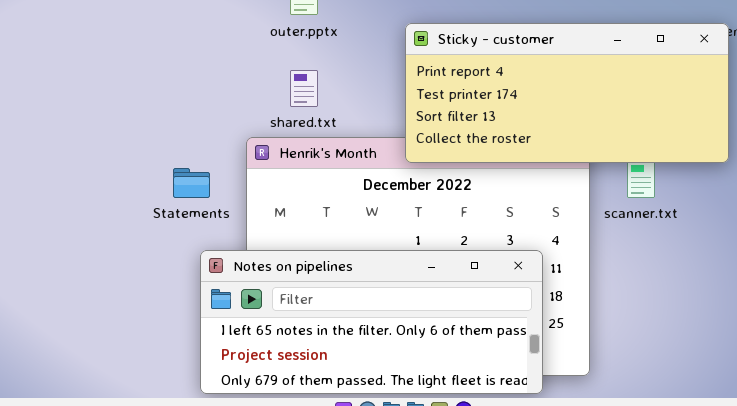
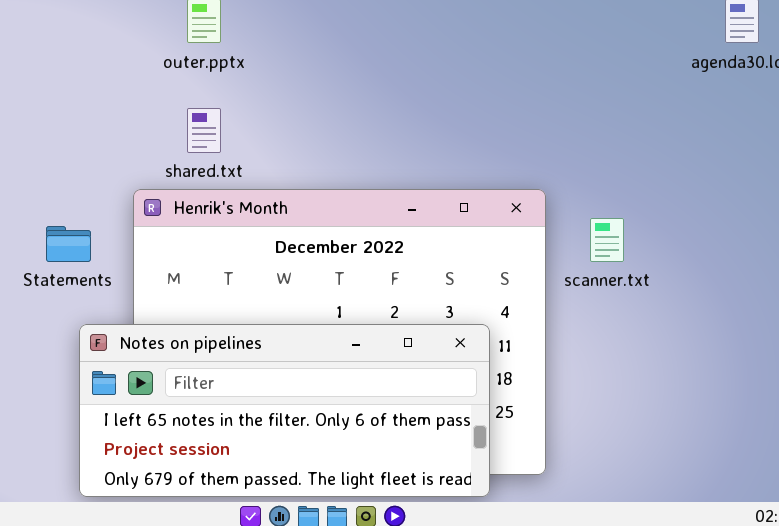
Sticky - customer: [405,23,729,163] -> none, closed

